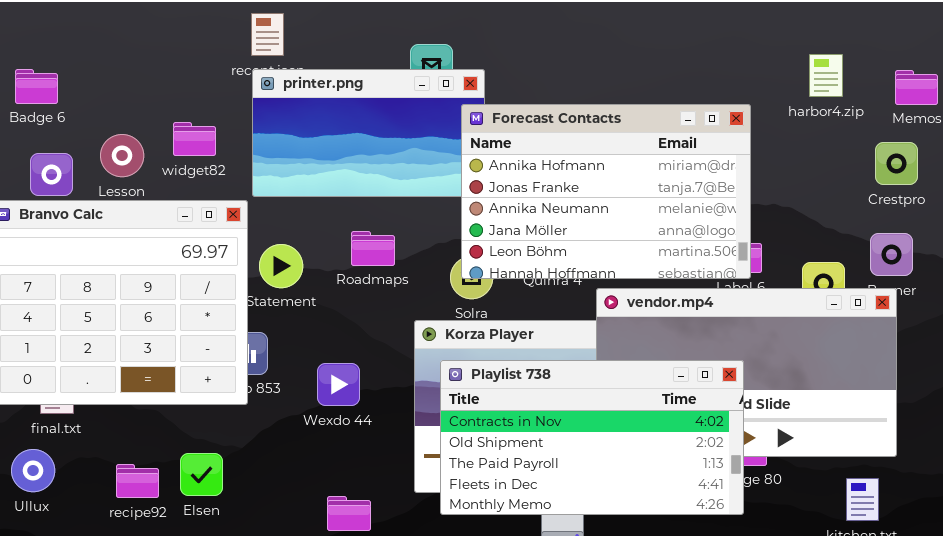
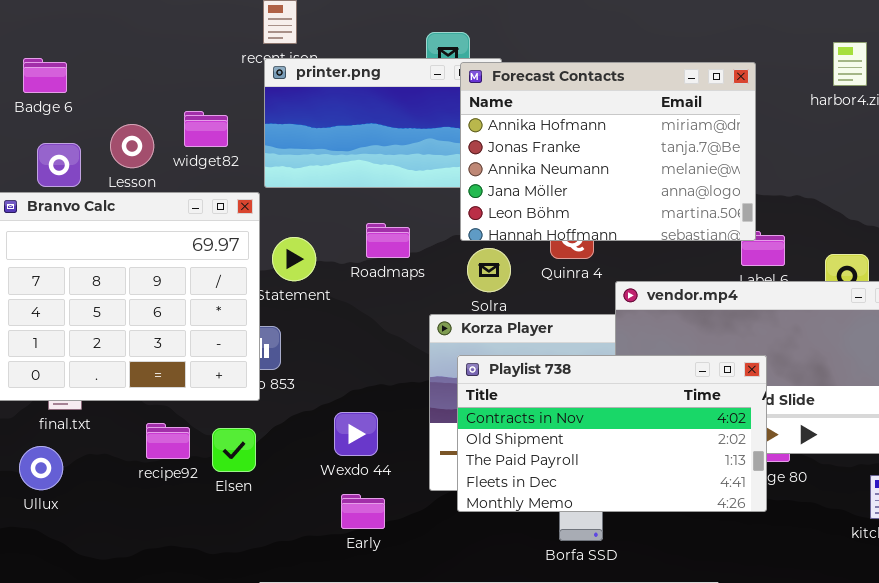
Forecast Contacts: [461,104,751,279] -> [460,62,756,241], moved
Wexdo 44: [317,363,360,406] -> [334,412,378,456], moved
Elsen: [180,453,223,496] -> [212,428,256,472], moved
recipe92: [116,464,159,498] -> [146,423,190,459], moved

